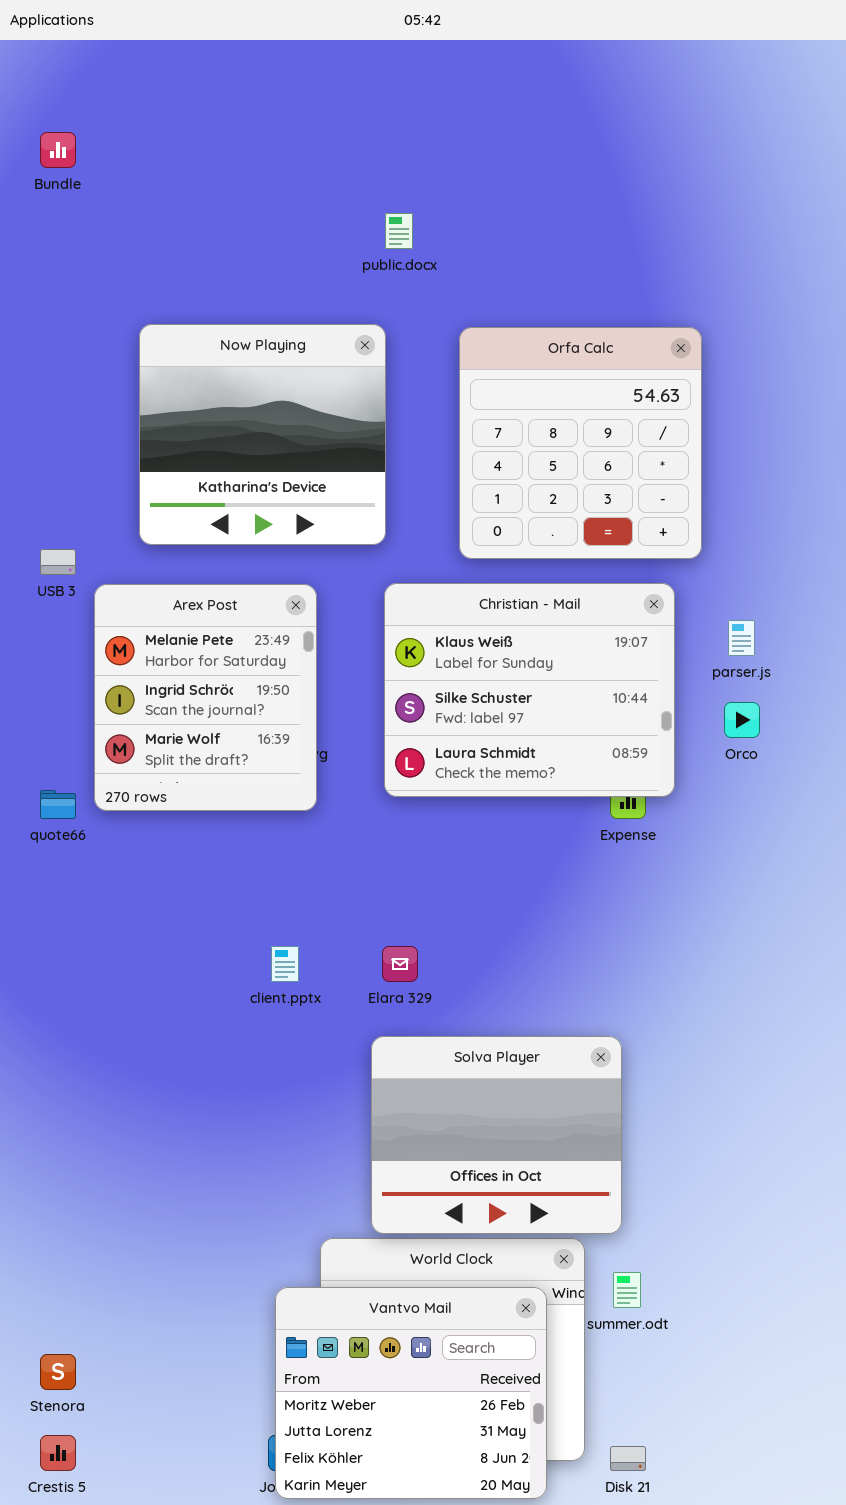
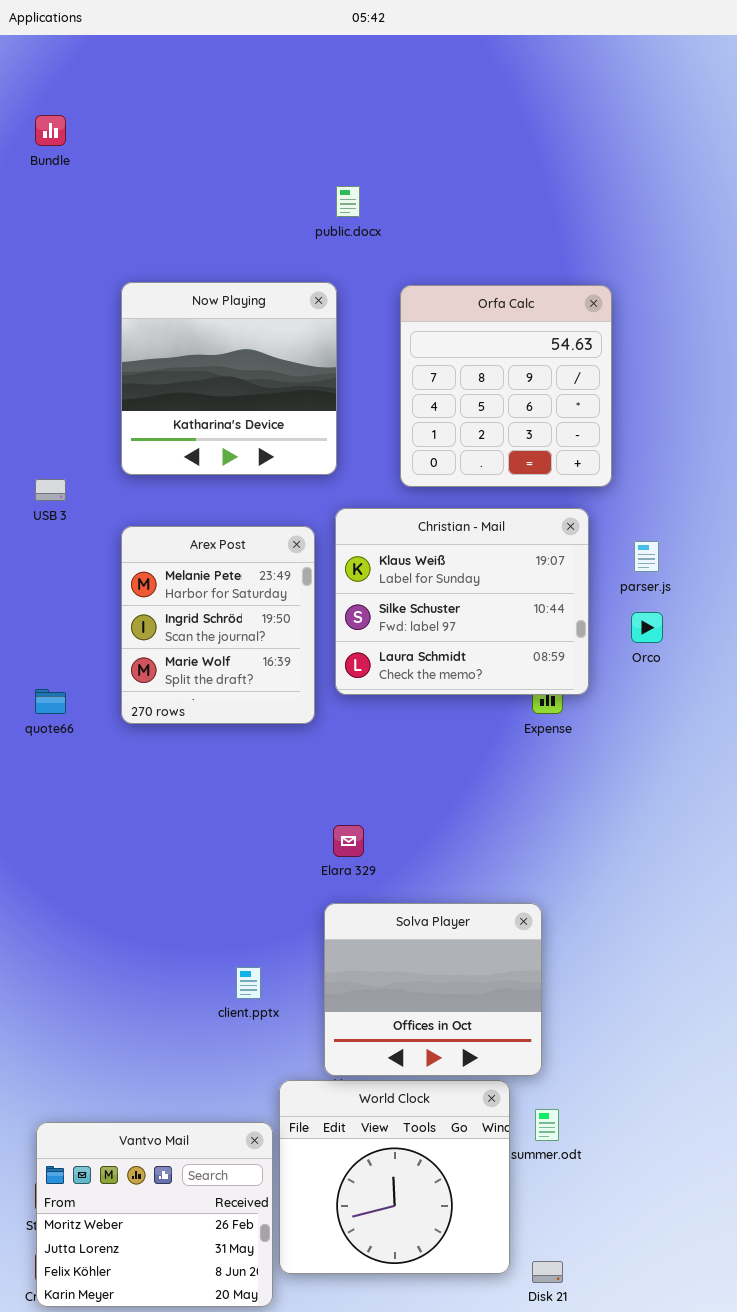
Arex Post: [94,584,317,811] -> [121,526,315,724], moved
client.pptx: [271,946,299,982] -> [236,967,261,999], moved
Vantvo Mail: [275,1287,547,1499] -> [36,1122,273,1307], moved

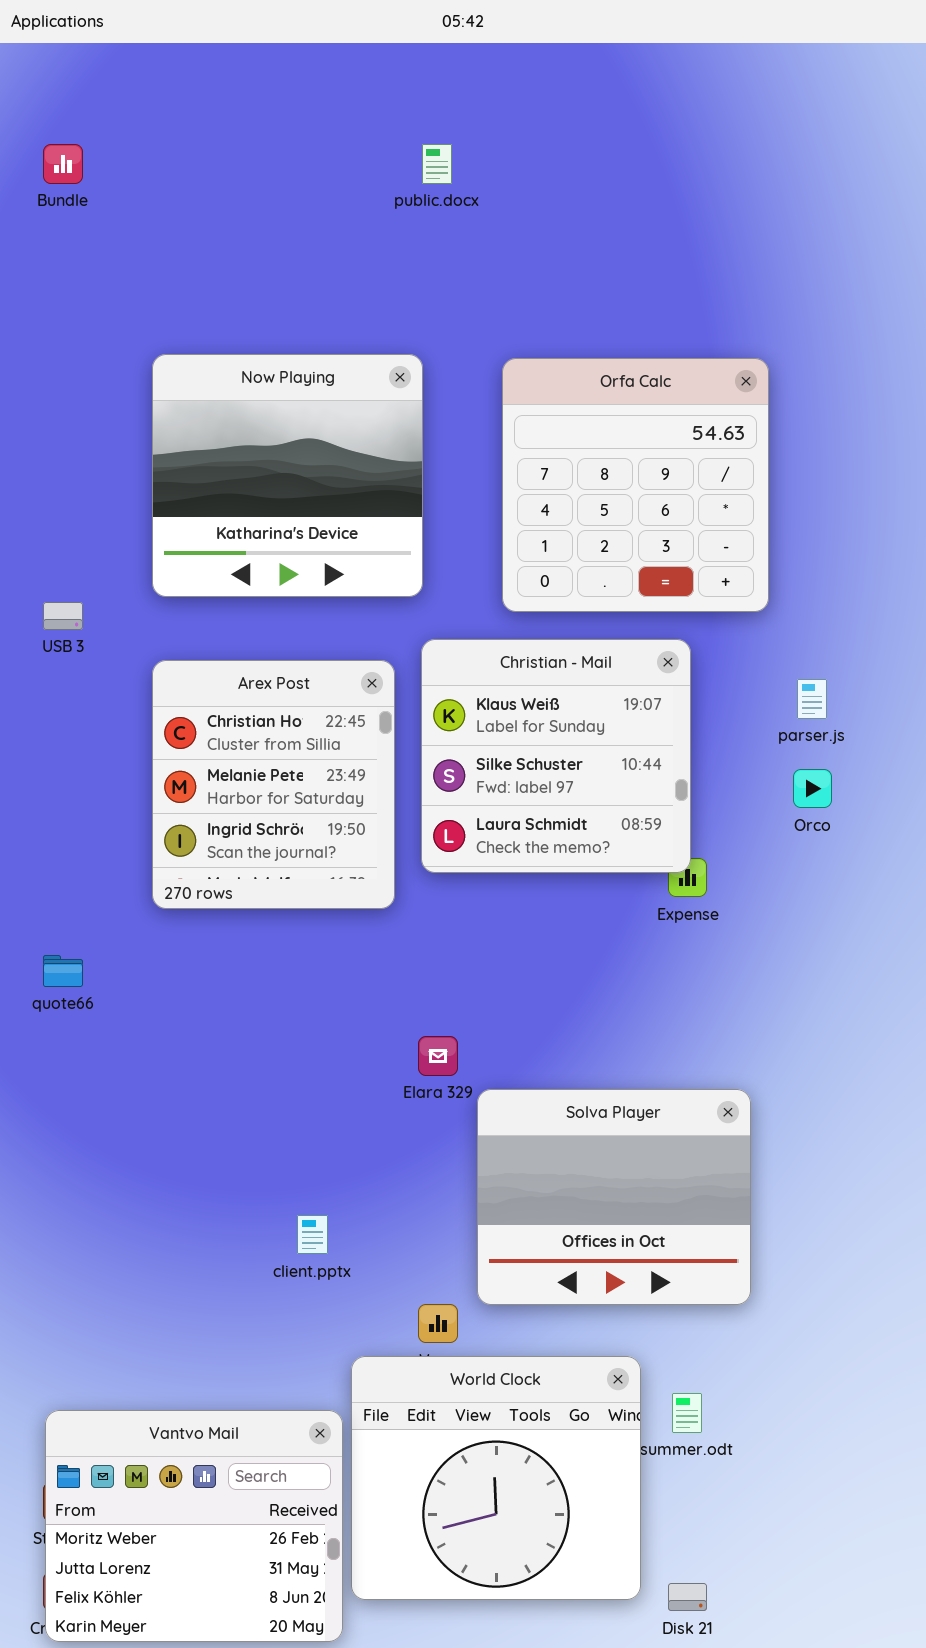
public.docx: [336,186,360,217] -> [422,144,452,184], moved
Christian - Mail: [335,508,589,695] -> [421,639,691,873], resized
Arex Post: [121,526,315,724] -> [152,660,395,909], scrolled up 1 row
quote66: [35,689,66,714] -> [43,955,83,987], moved
Solva Player: [324,903,542,1076] -> [477,1089,751,1305], moved

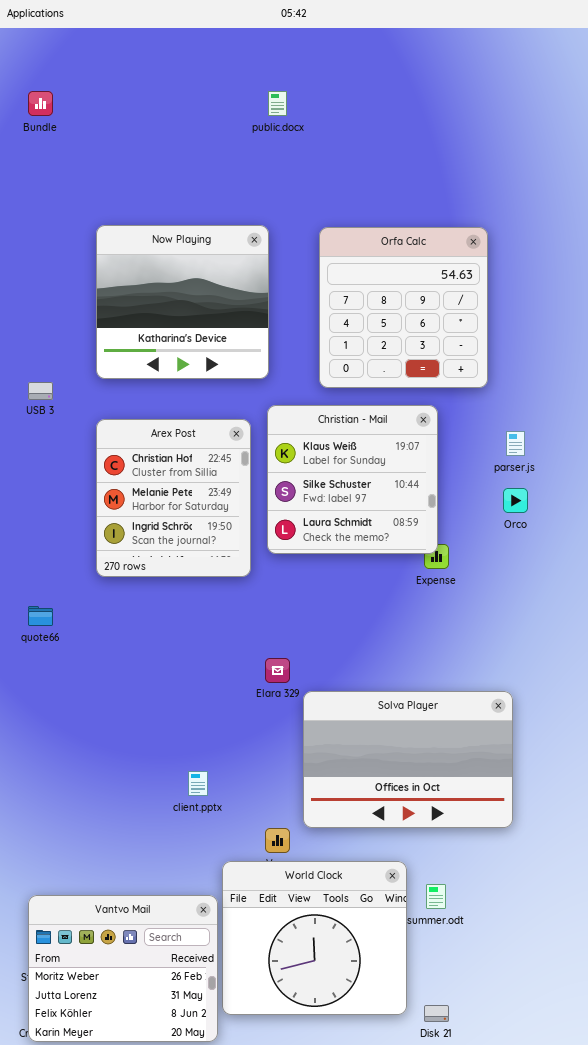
Solva Player: [477,1089,751,1305] -> [303,691,513,828], resized

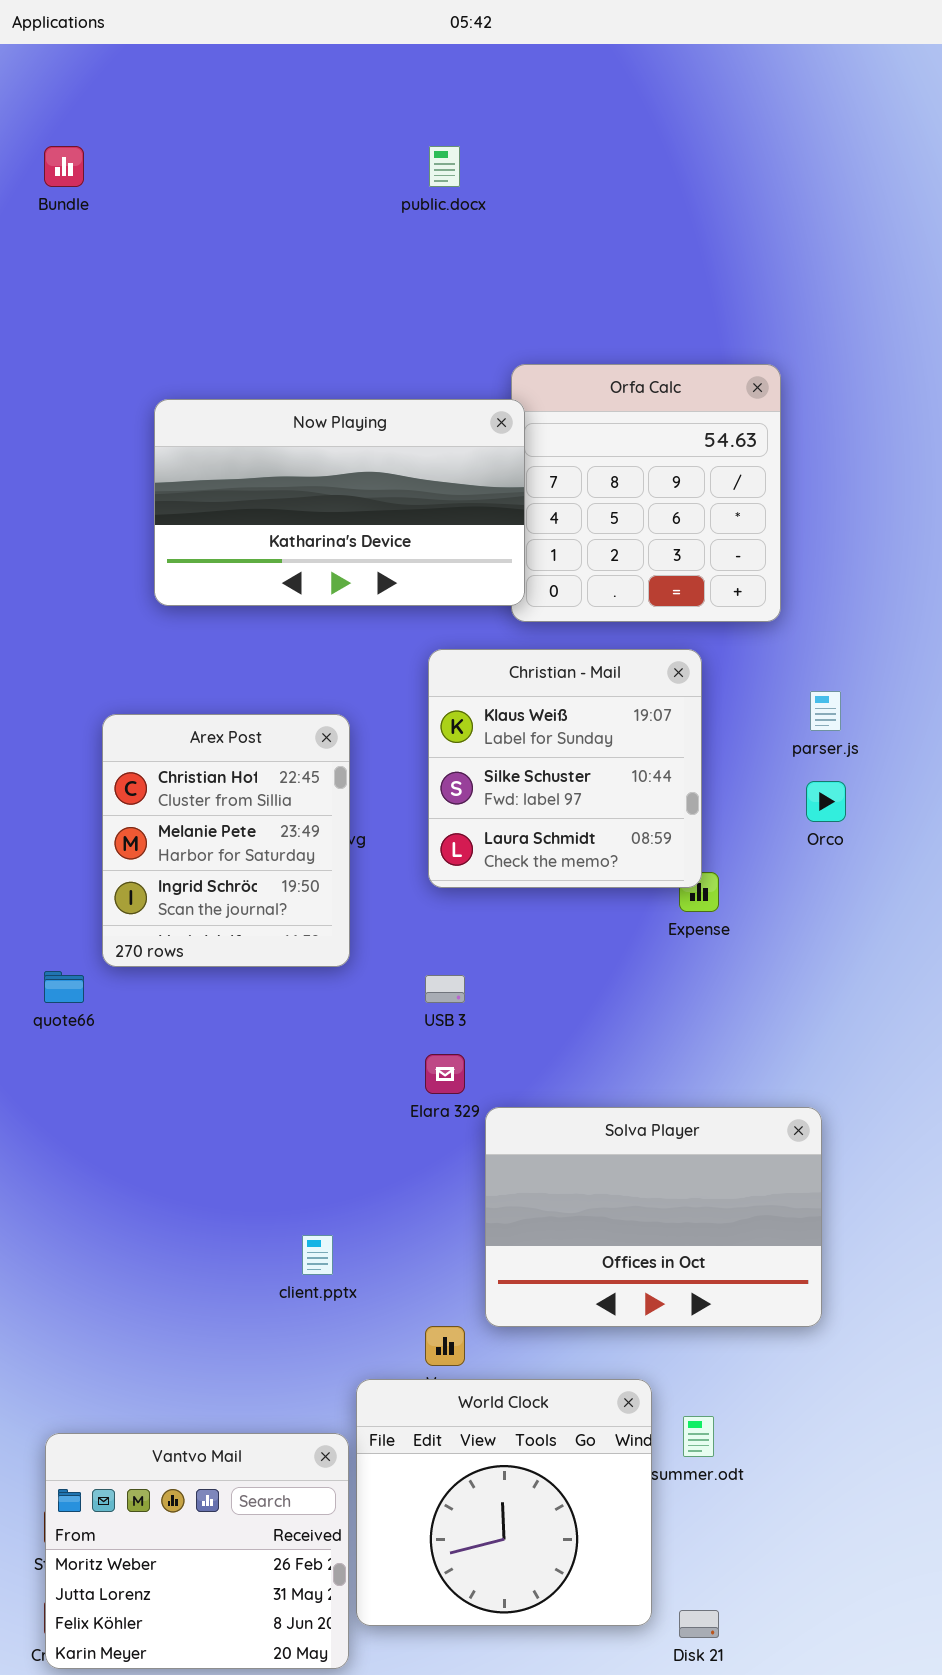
Now Playing: [96,225,269,379] -> [154,399,525,606], resized
USB 3: [28,382,53,400] -> [425,975,465,1003], moved
Arex Post: [96,419,251,577] -> [102,714,350,967], moved

